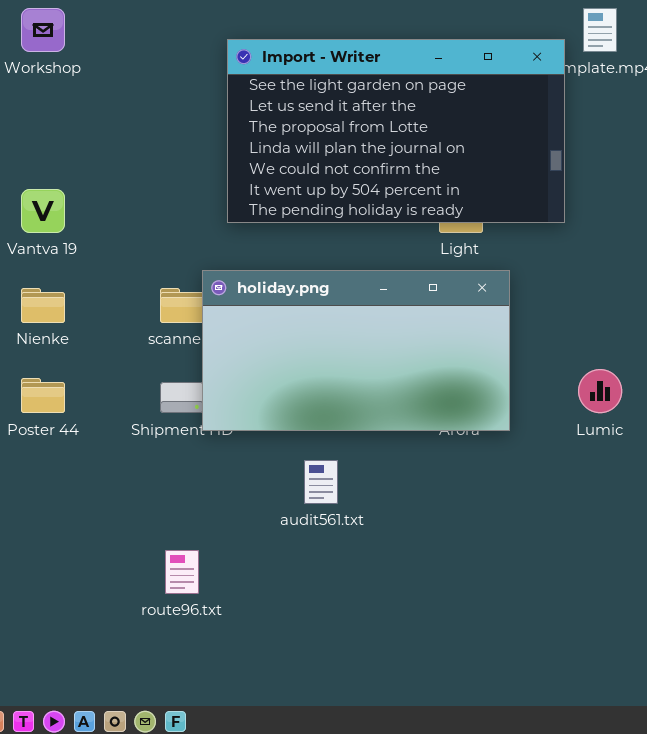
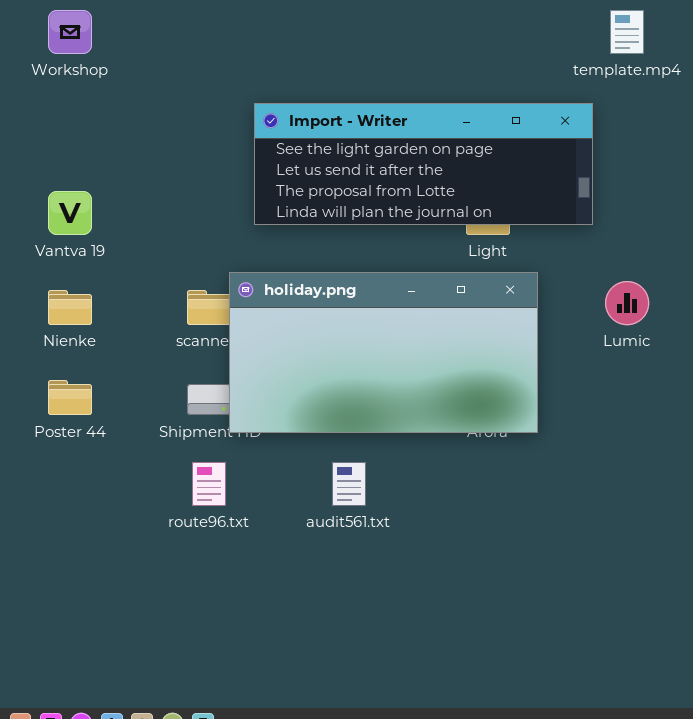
Import - Writer: [227,39,565,223] -> [254,103,593,225], resized
Lumic: [578,369,622,413] -> [605,281,649,325], moved
route96.txt: [165,550,199,594] -> [192,462,226,506], moved

